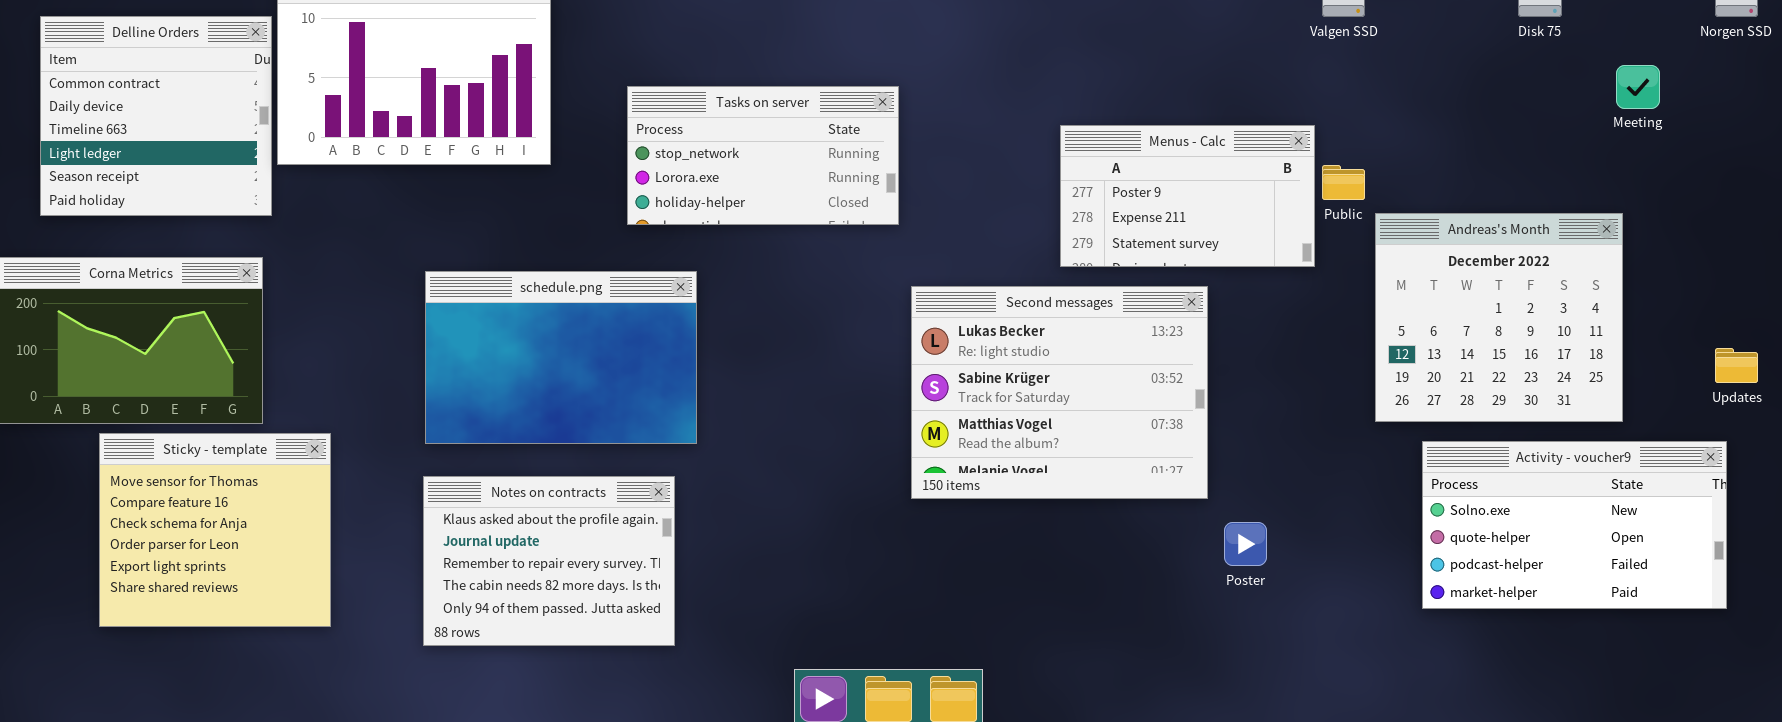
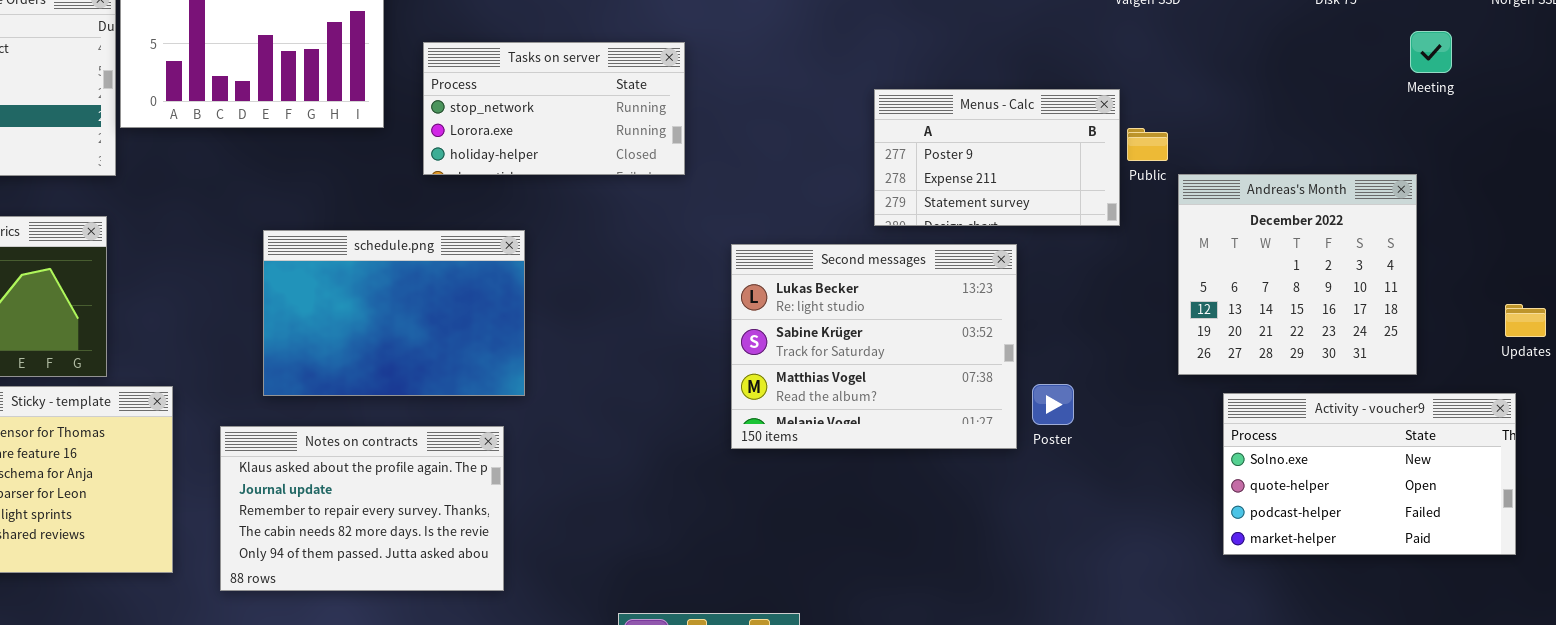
Tasks on server: [627,86,899,225] -> [423,42,685,175], moved
Notes on contracts: [423,476,675,646] -> [220,426,504,591], resized
Poster: [1224,522,1267,566] -> [1032,384,1074,425], moved

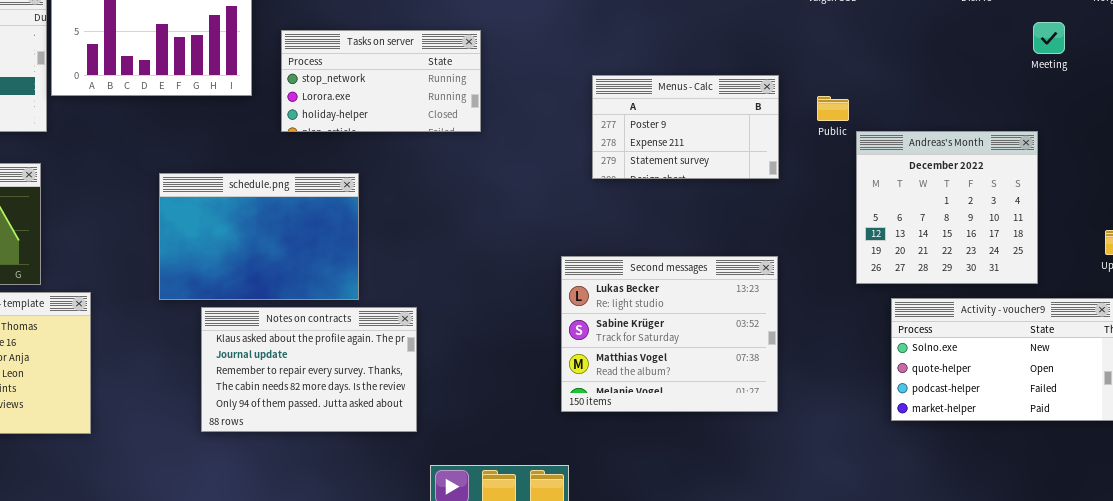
Menus - Calc: [874,89,1120,226] -> [592,75,779,179], moved
Second messages: [731,244,1017,449] -> [561,256,778,412], moved
Notes on contracts: [220,426,504,591] -> [201,307,417,432], moved

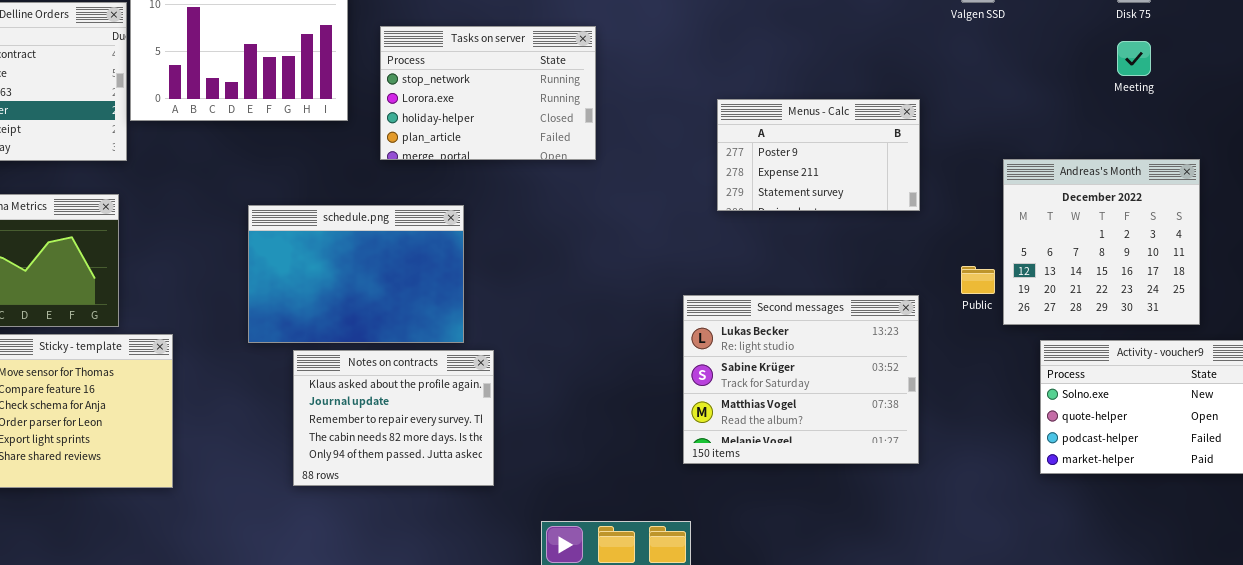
Meeting: [1033,22,1065,54] -> [1117,41,1151,76], moved
Tasks on server: [281,30,481,132] -> [380,26,596,160], resized
Public: [817,96,849,121] -> [961,266,995,294], moved
Notes on contracts: [201,307,417,432] -> [293,350,494,486], resized

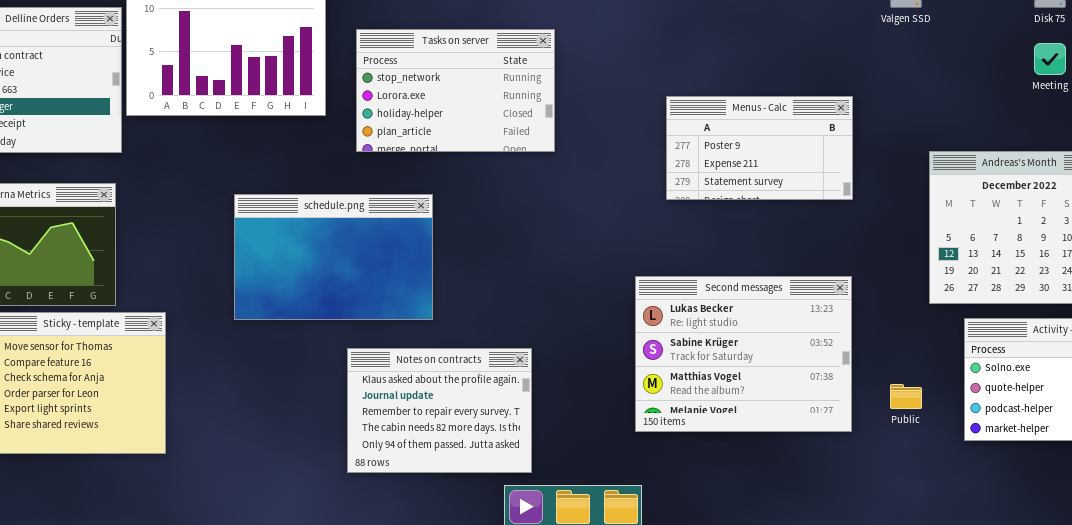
Public: [961,266,995,294] -> [890,384,922,409], moved
Notes on contracts: [293,350,494,486] -> [347,348,532,473], moved

